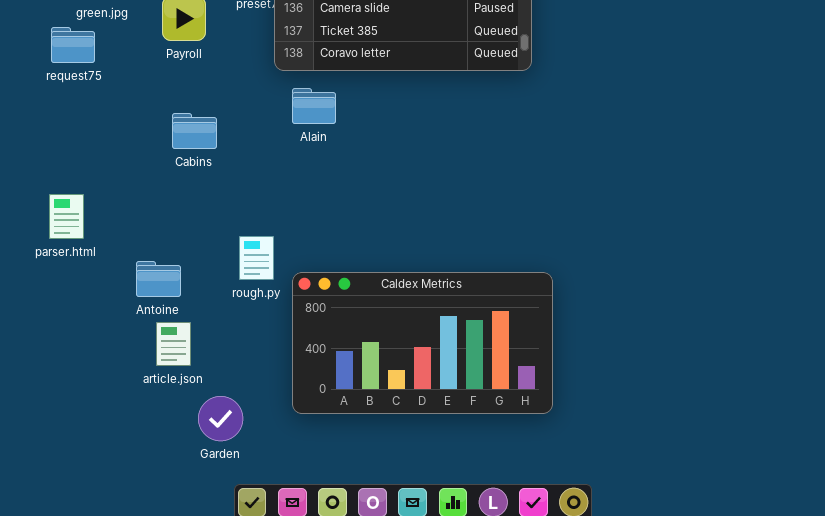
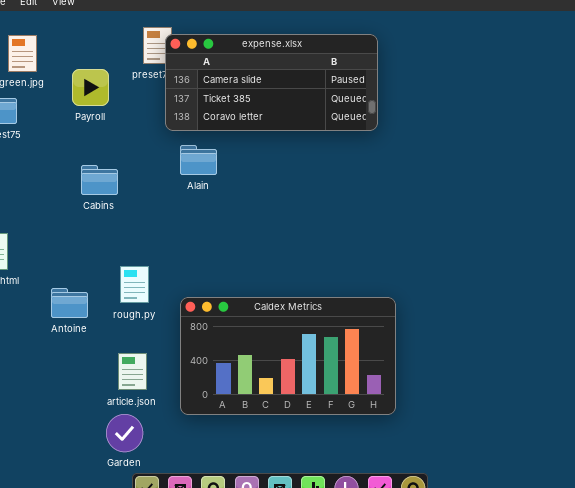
rough.py: [239,236,274,280] -> [120,266,149,303], moved
article.json: [156,322,191,366] -> [118,353,147,390], moved
Garden: [198,396,243,441] -> [106,414,143,452], moved

